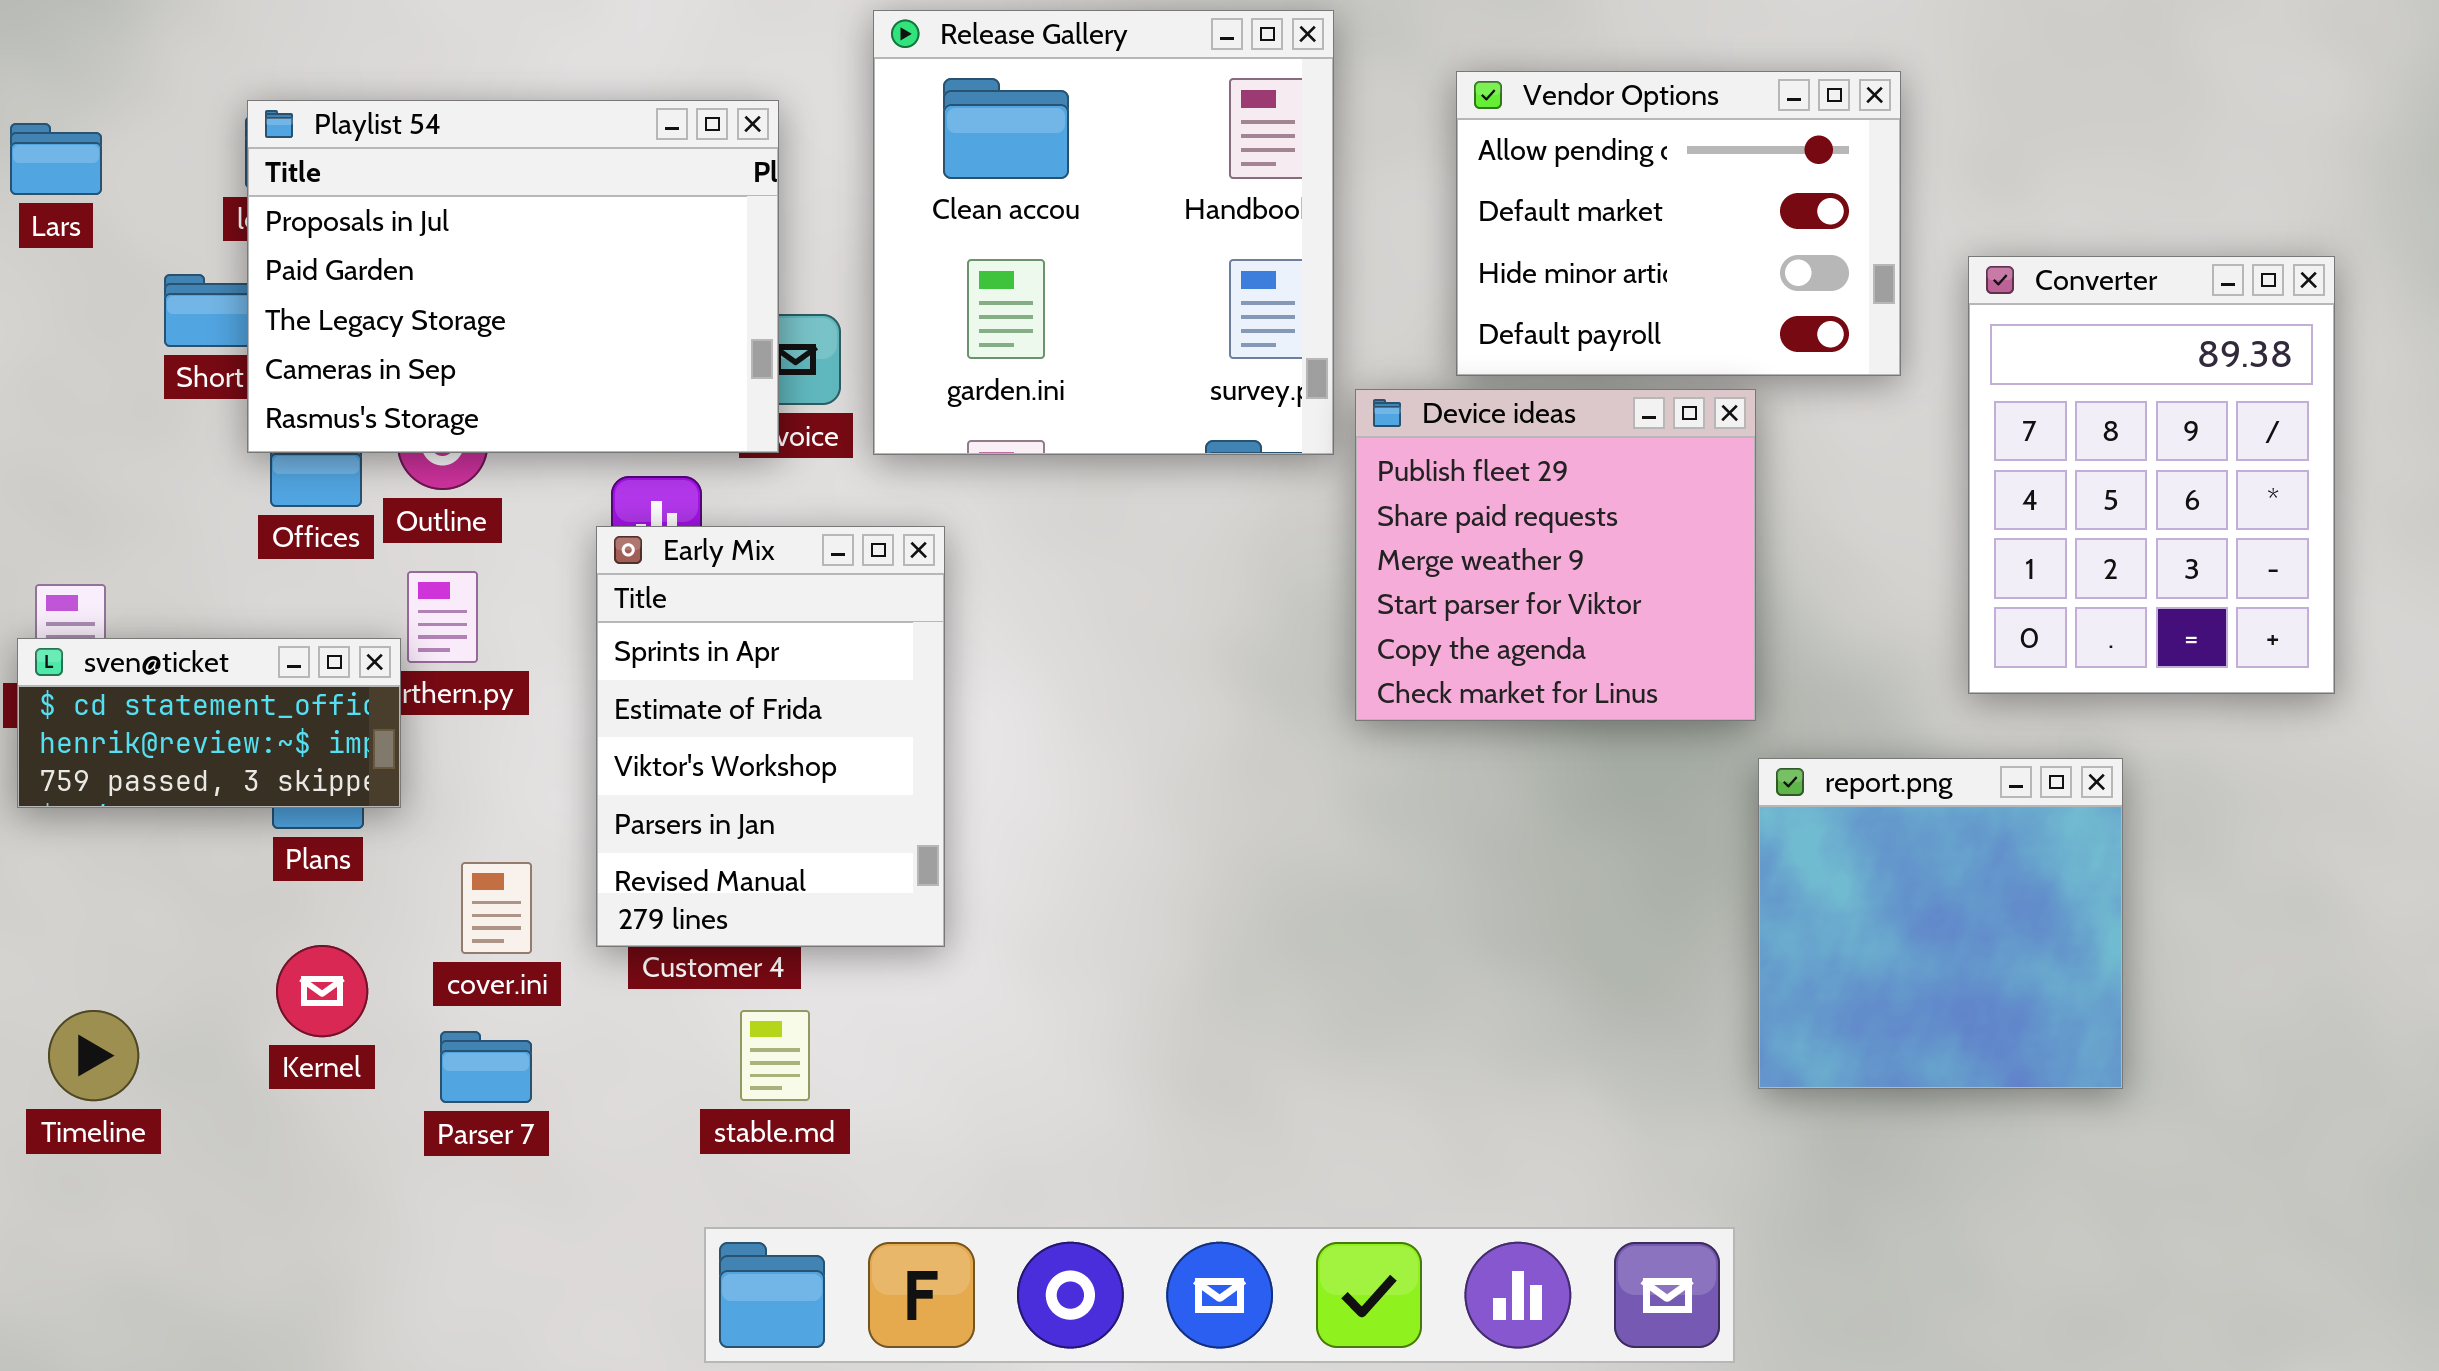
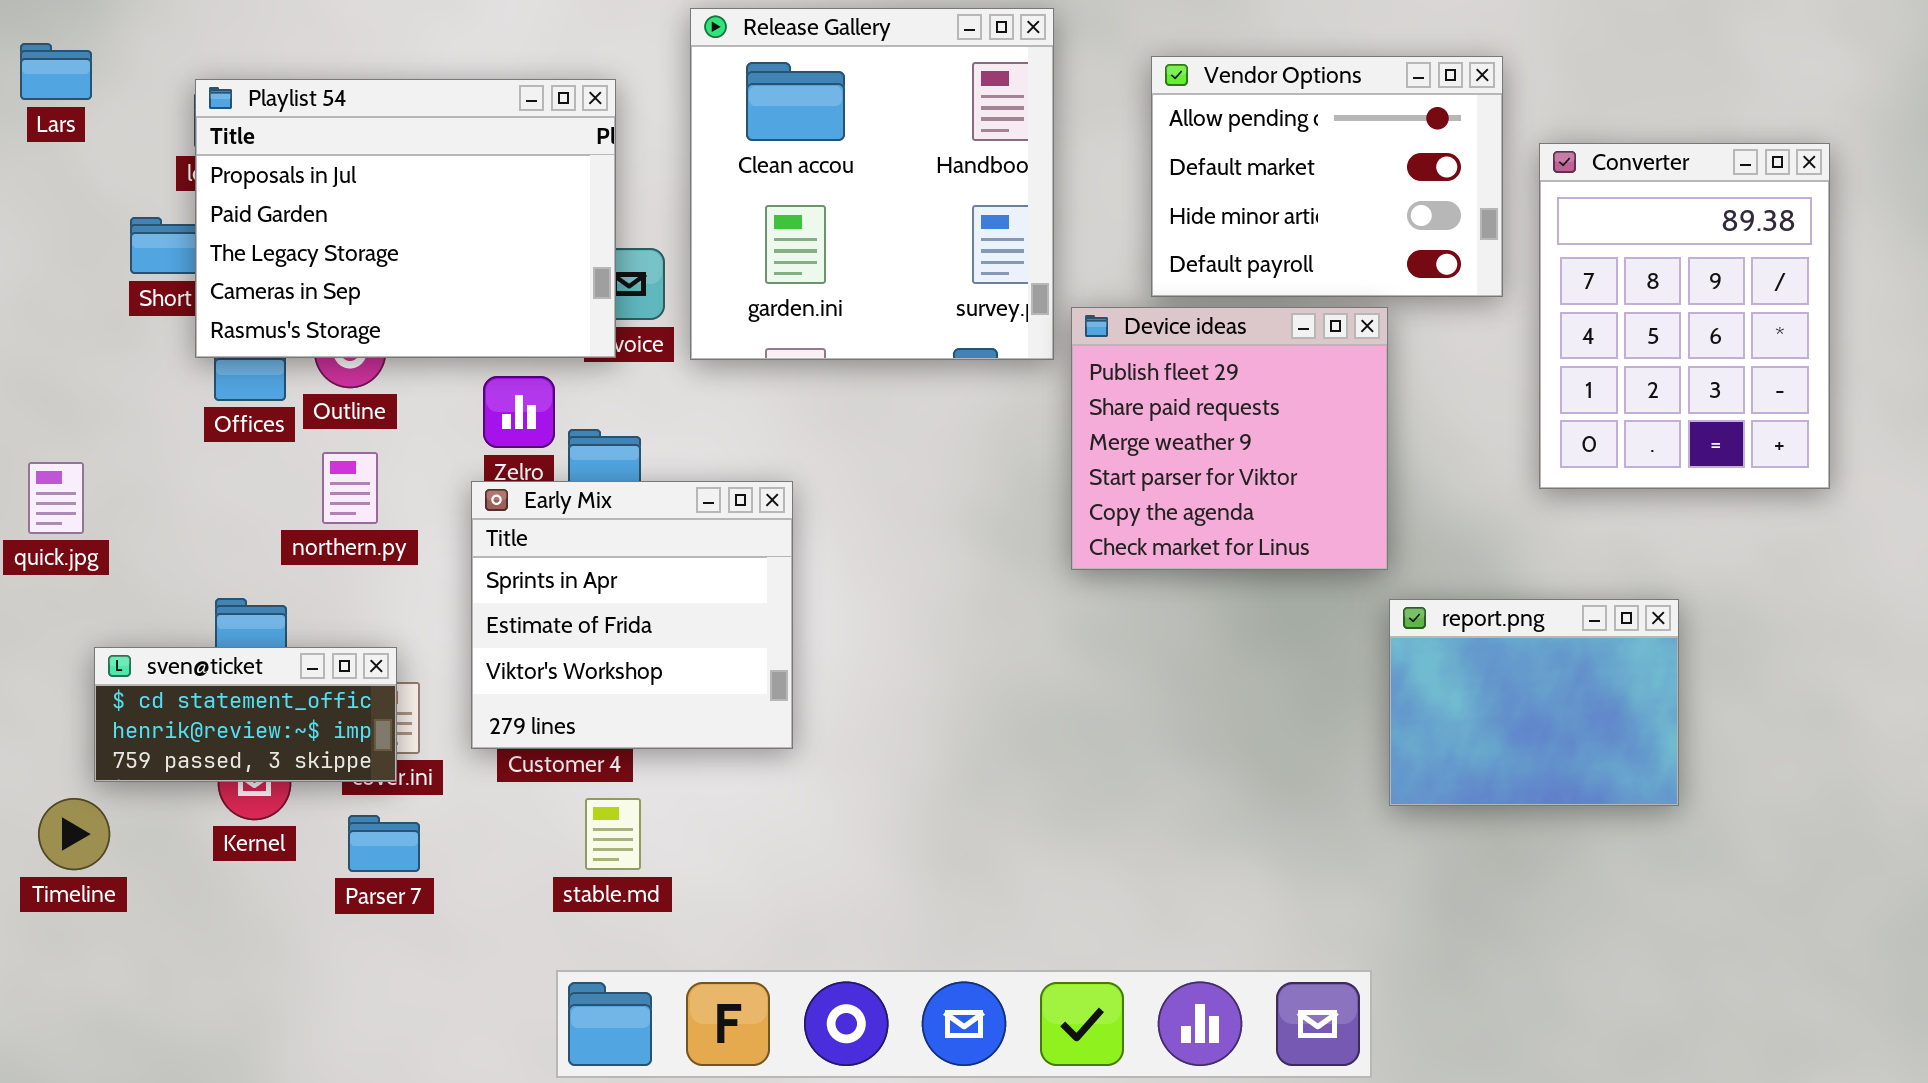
Lars: [10,123,102,195] -> [20,43,92,100], moved
Converter: [1968,256,2335,694] -> [1539,143,1830,489], moved
Early Mix: [596,526,945,947] -> [471,481,793,749], resized
sven@ticket: [17,638,401,808] -> [94,647,397,782], moved
report.png: [1758,758,2123,1089] -> [1389,599,1679,806], resized

